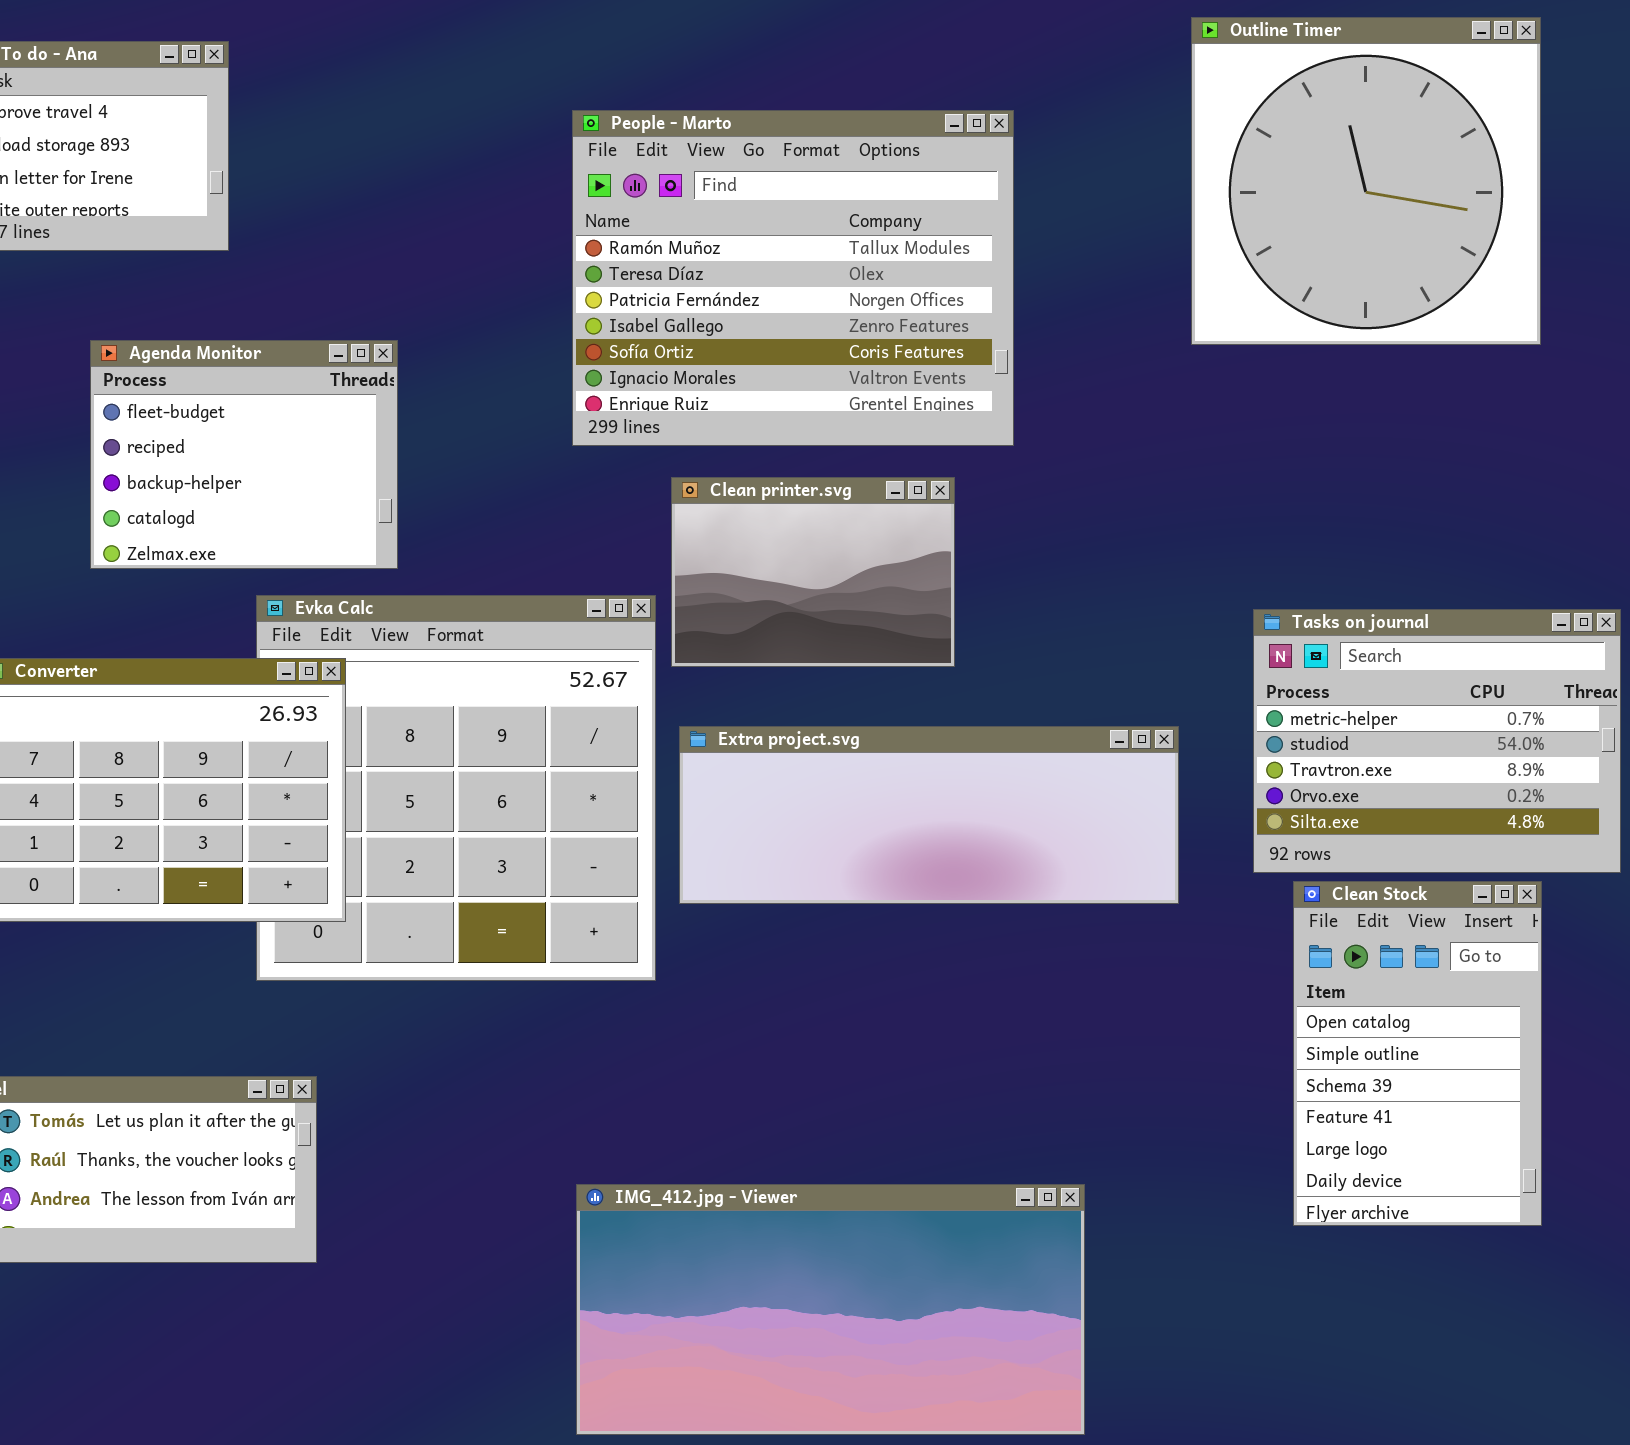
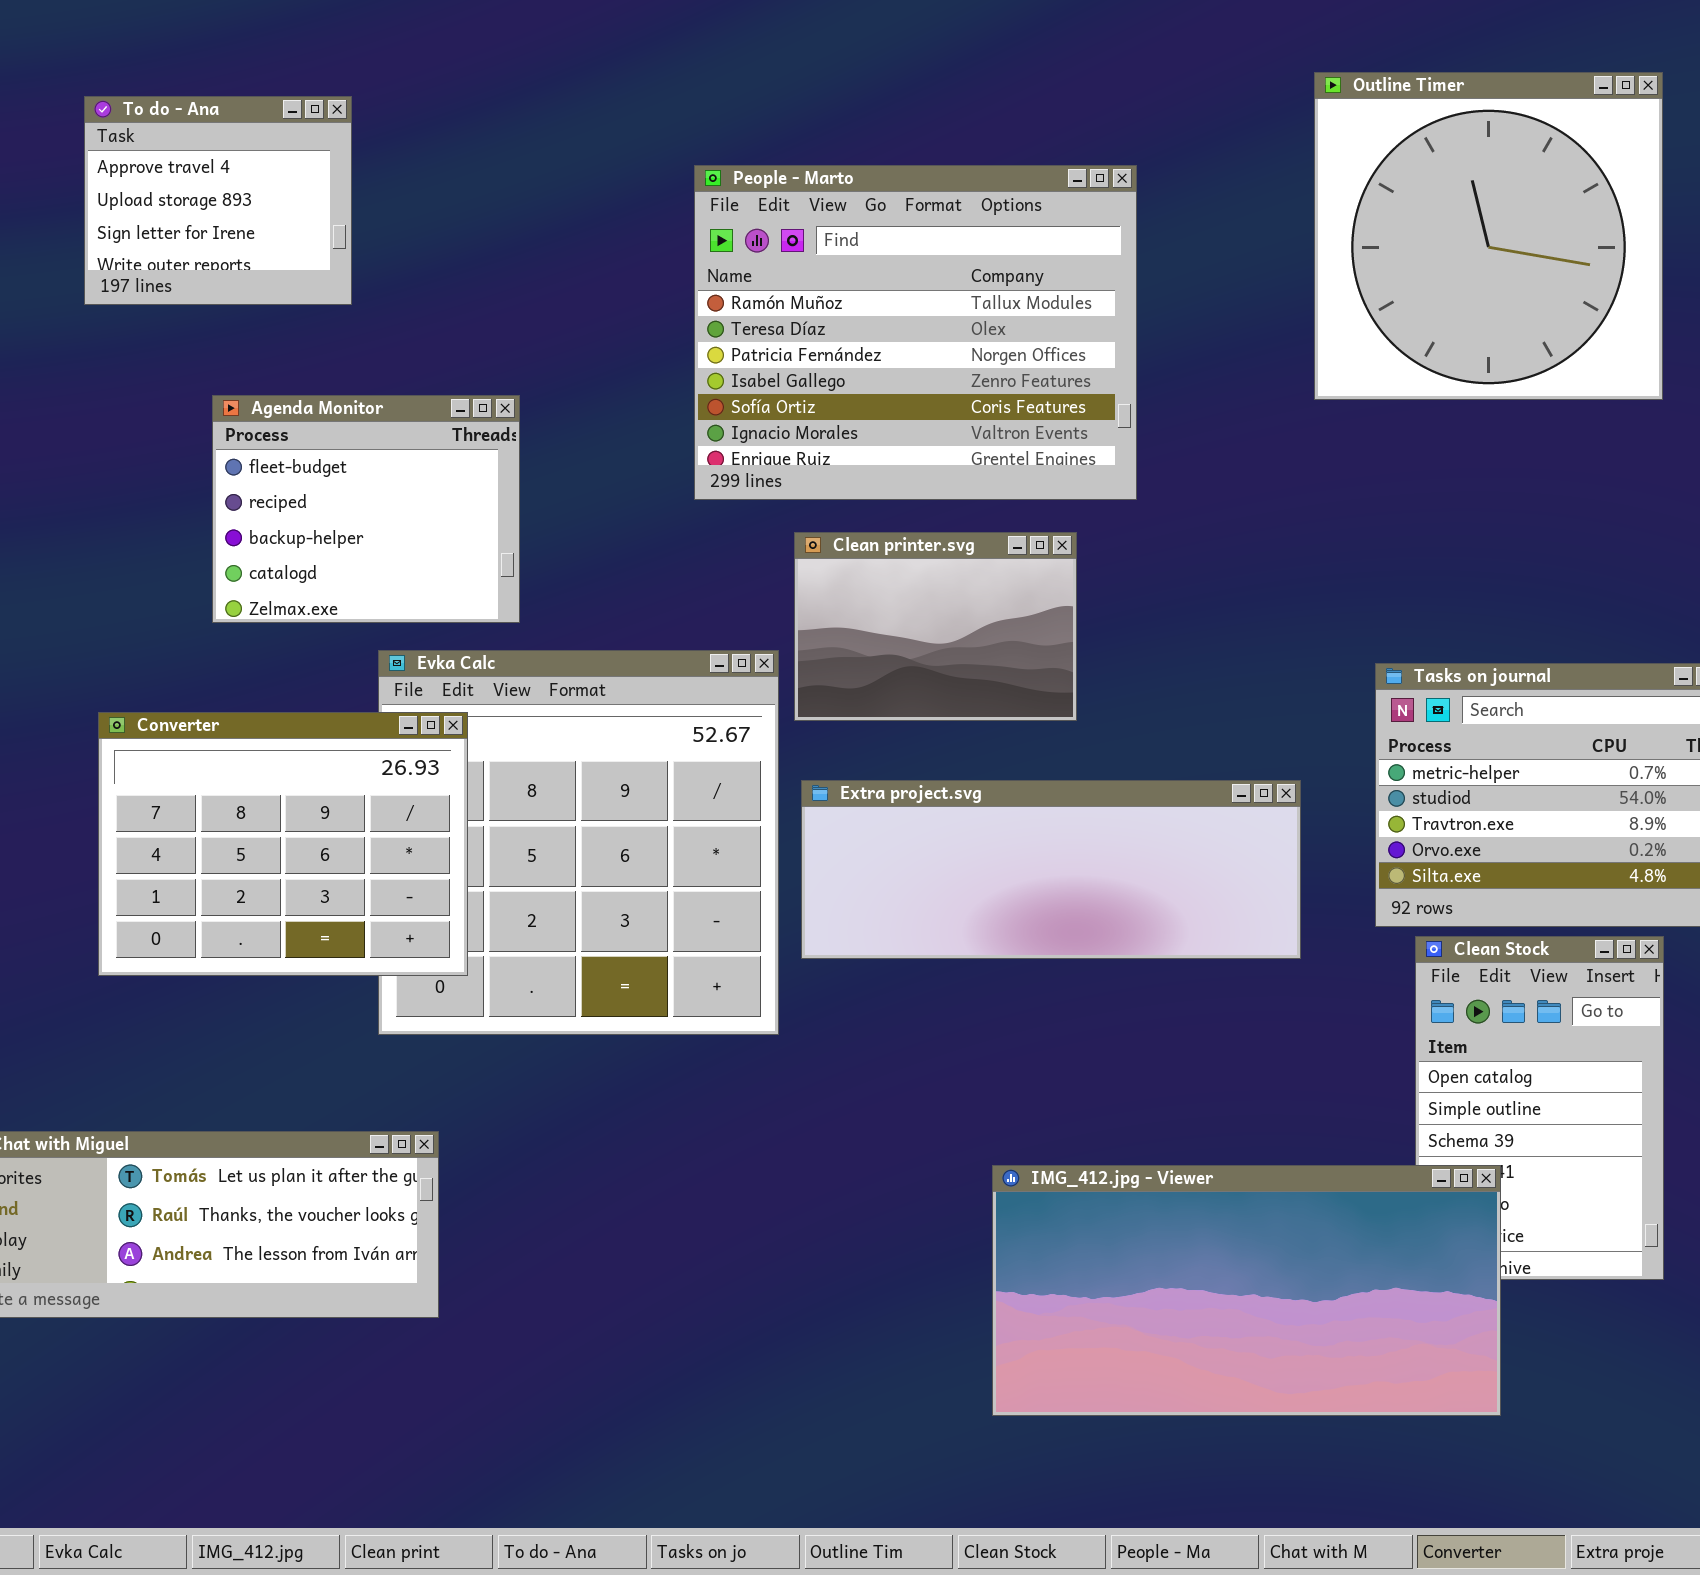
IMG_412.jpg - Viewer: [576,1184,1085,1435] -> [992,1165,1501,1416], moved

